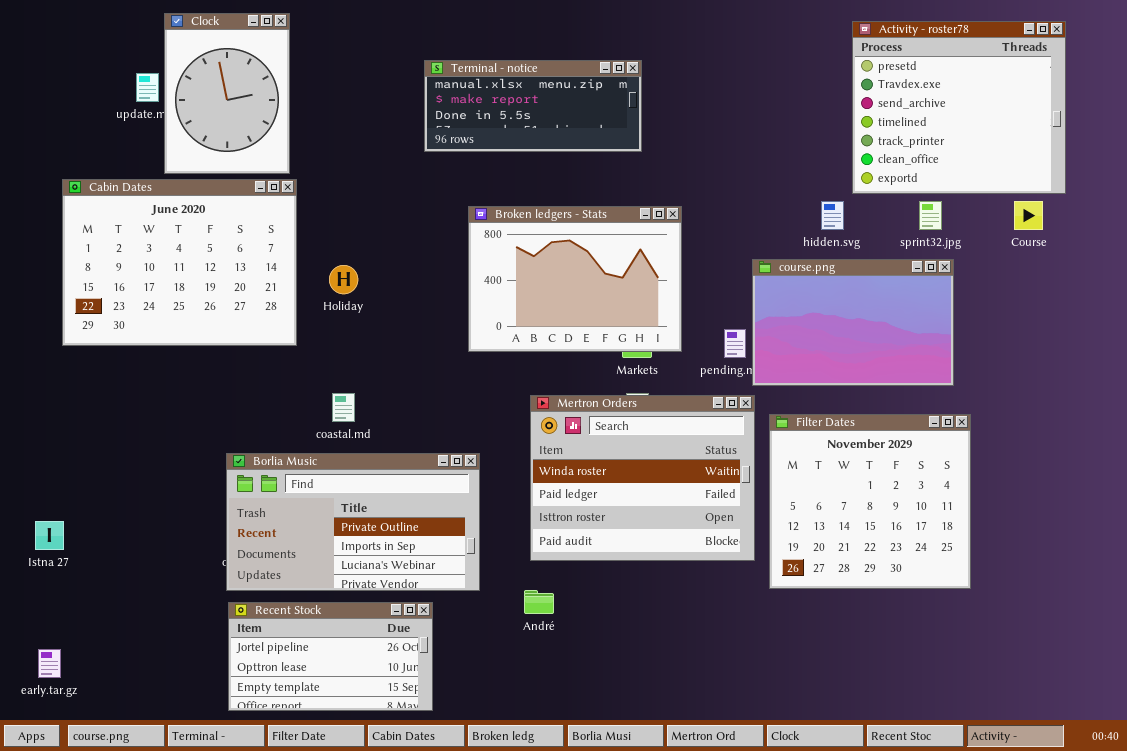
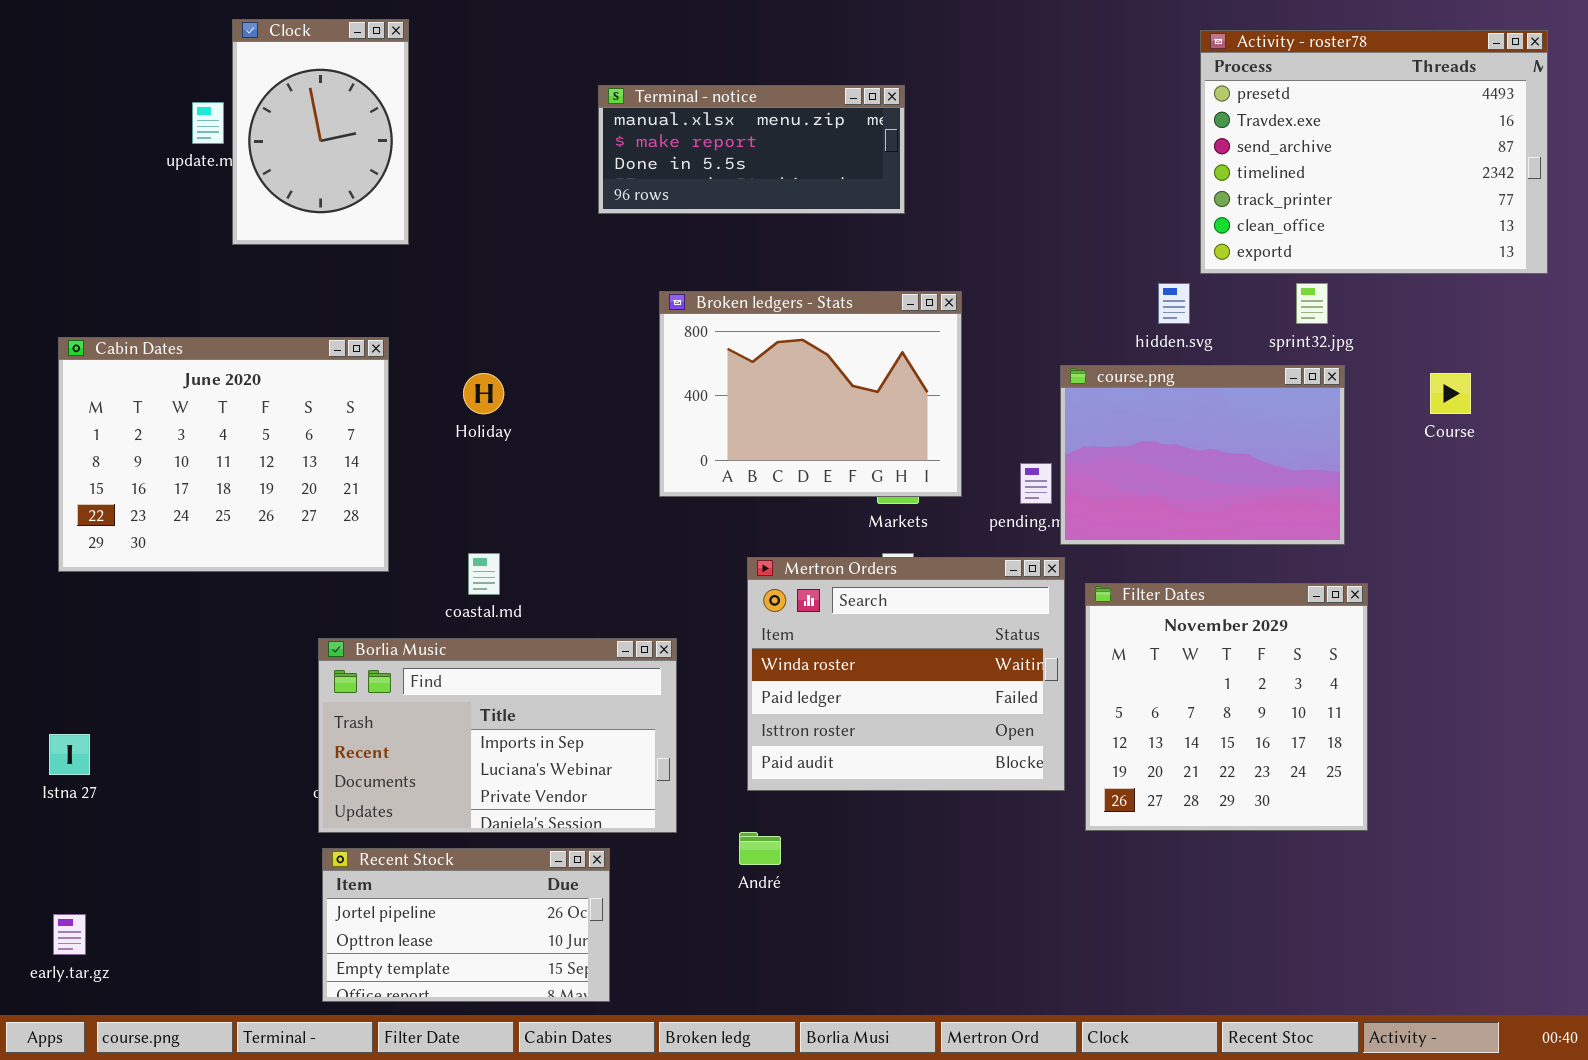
Activity - roster78: [852,21,1066,194] -> [1200,30,1548,274], resized
Cabin Dates: [62,179,297,346] -> [58,337,389,572], moved
Course: [1014,201,1043,230] -> [1430,373,1471,414], moved
Borlia Music: [226,453,480,591] -> [318,638,677,833], scrolled down 1 row

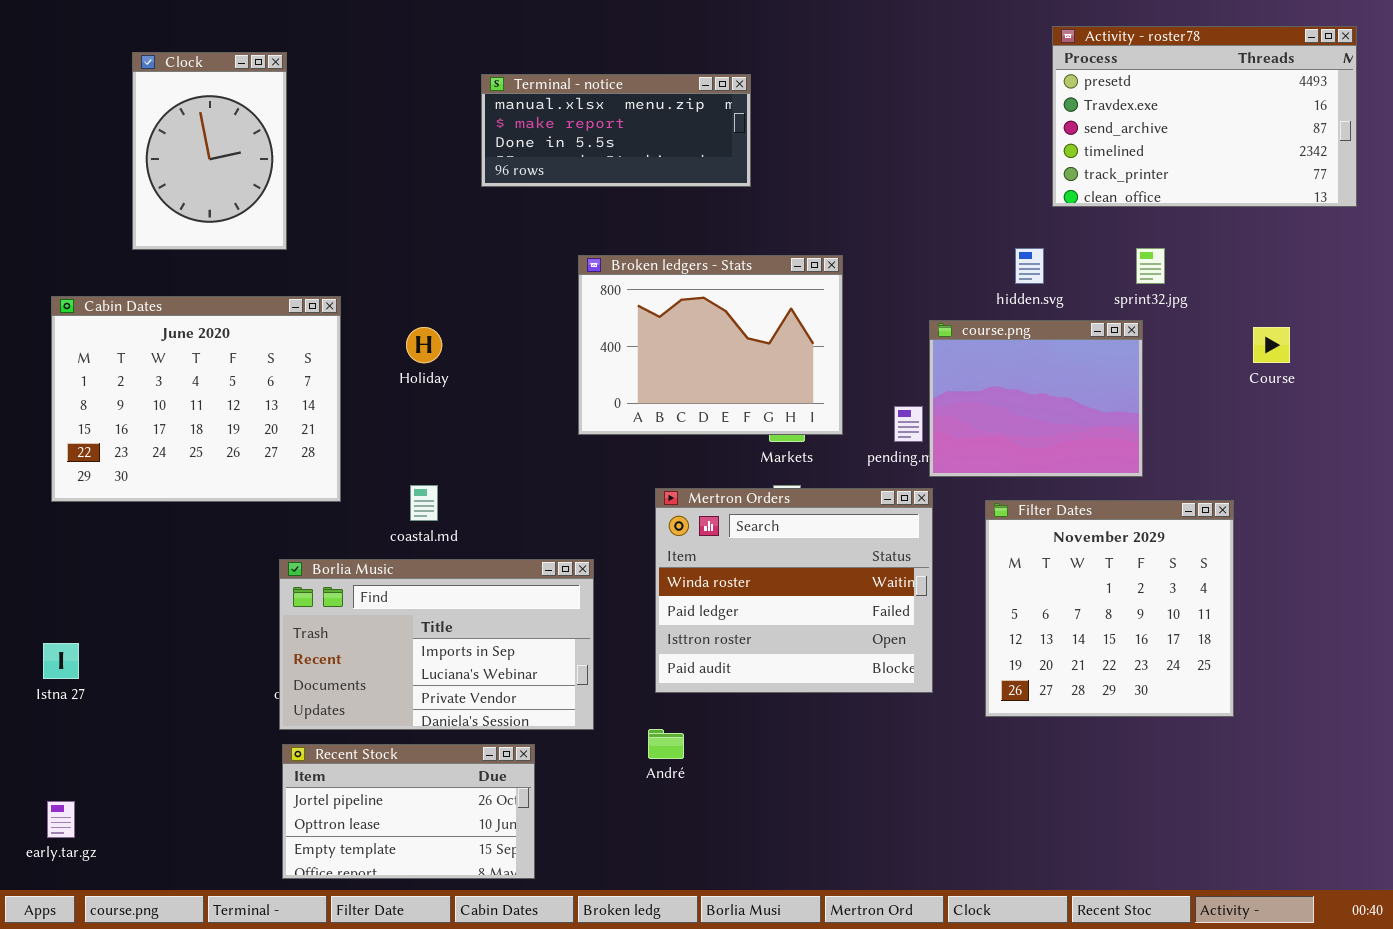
Clock: [232,19,409,245] -> [132,52,287,250], moved
Activity - roster78: [1200,30,1548,274] -> [1052,26,1357,207], resized
Terminal - notice: [598,85,905,214] -> [481,74,751,187], moved
course.png: [1060,365,1345,545] -> [929,320,1143,477], resized
Filter Dates: [1085,583,1368,831] -> [985,500,1234,717], moved

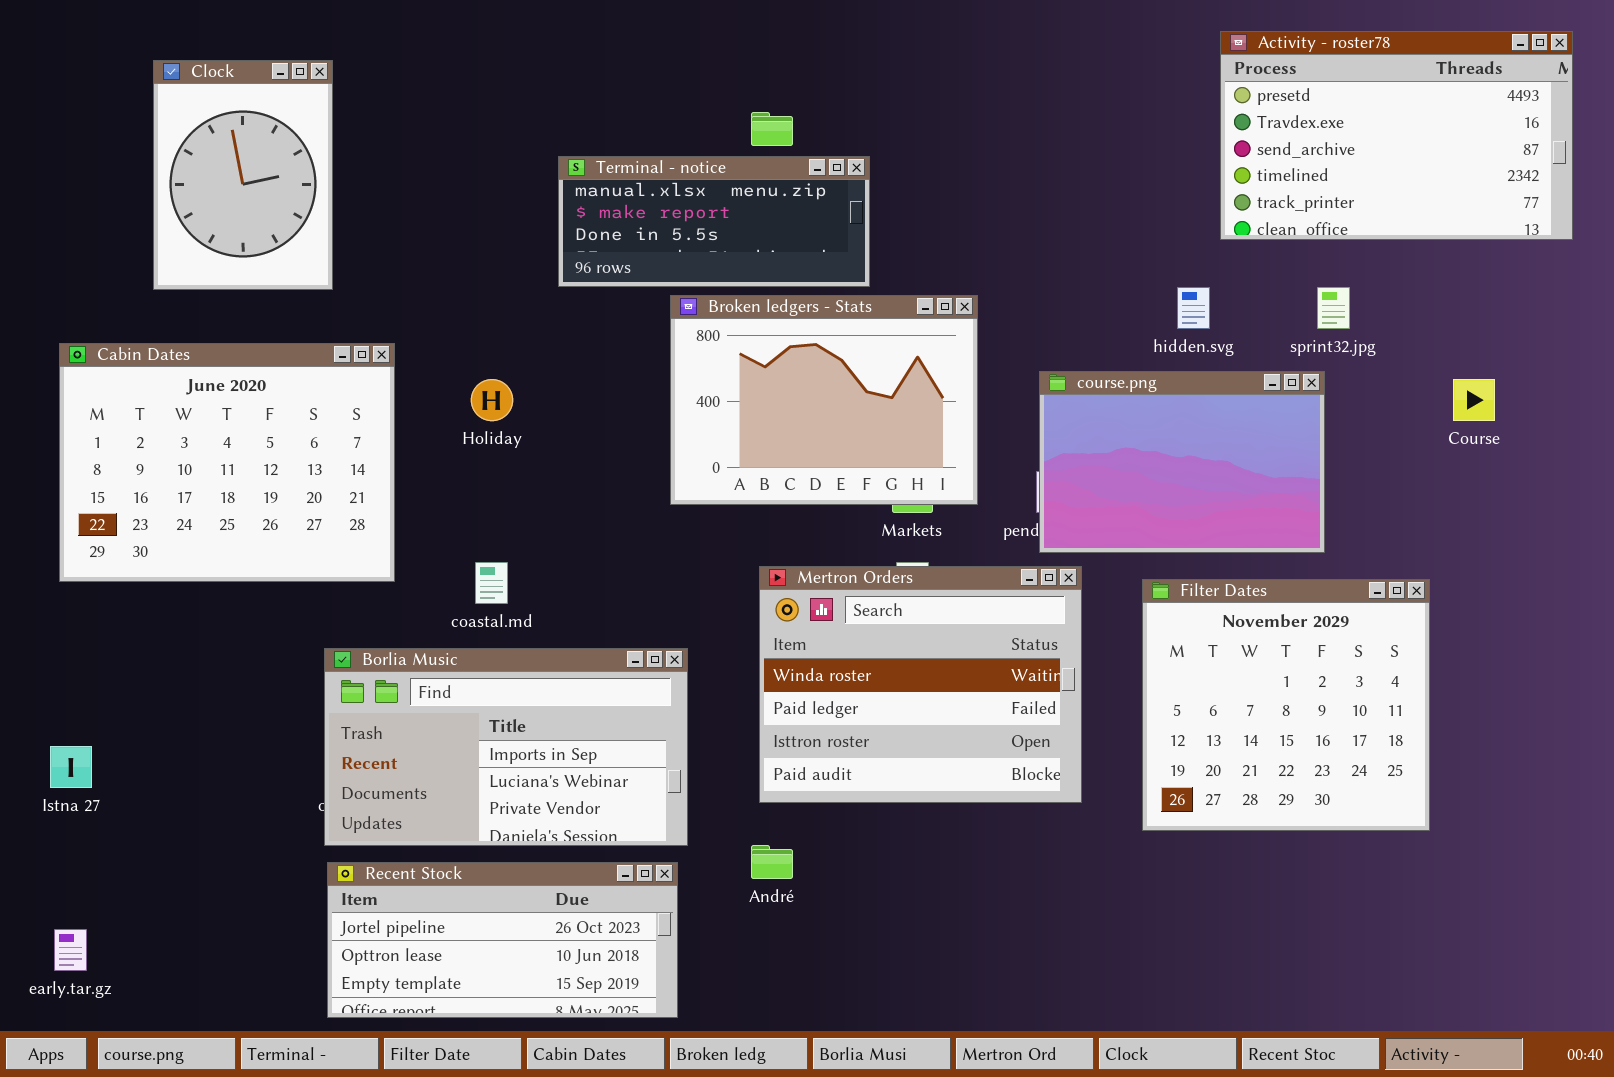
Terminal - notice: [481,74,751,187] -> [558,156,870,287], moved
course.png: [929,320,1143,477] -> [1039,371,1325,553], resized
Recent Stock: [282,744,535,879] -> [327,862,678,1018], resized

